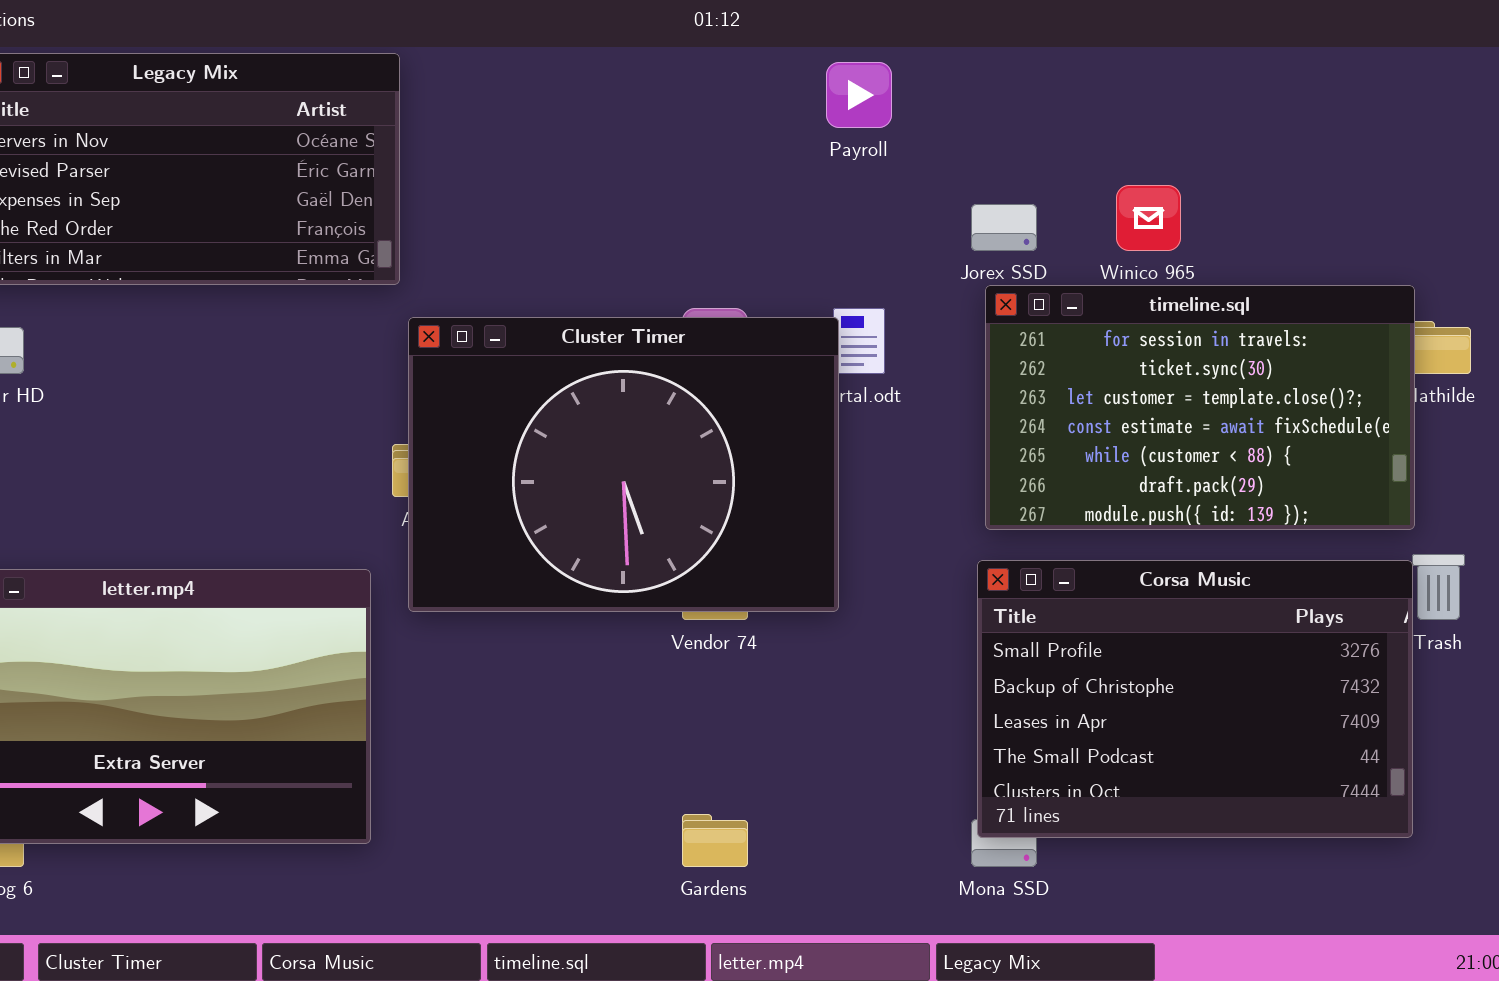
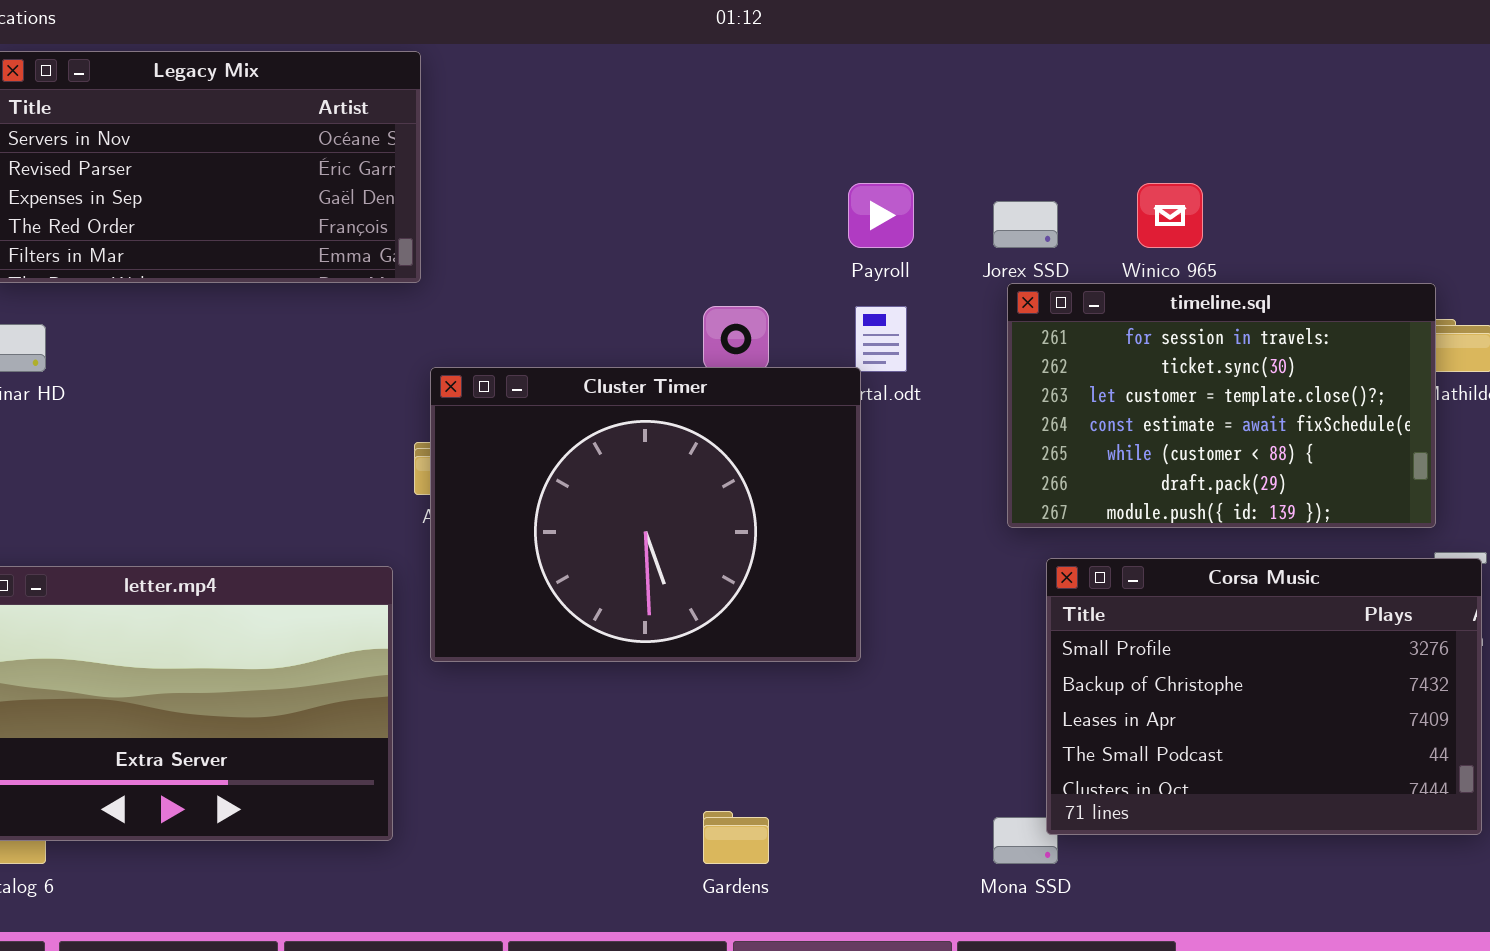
Payroll: [826,62,892,128] -> [848,183,914,248], moved
Cluster Timer: [408,317,839,612] -> [430,367,861,662], moved
Corsa Music: [977,560,1413,838] -> [1046,558,1482,835], moved

